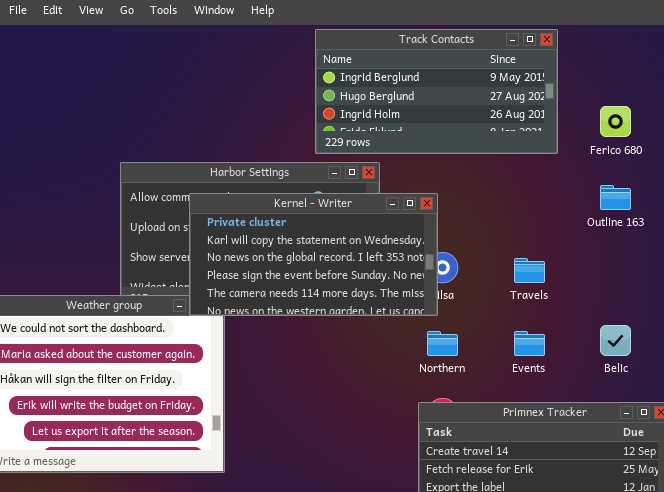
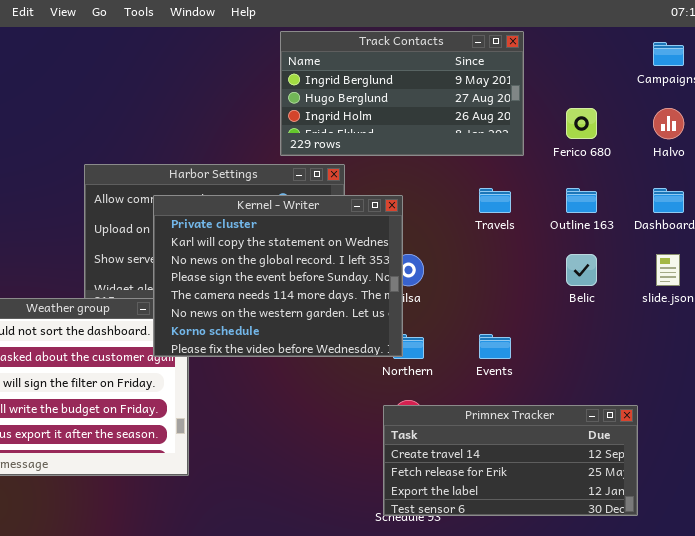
Kernel - Writer: [189,193,438,316] -> [153,195,403,357], resized
Travels: [514,258,545,283] -> [479,188,511,213], moved
Belic: [600,325,631,356] -> [566,254,597,286], moved

